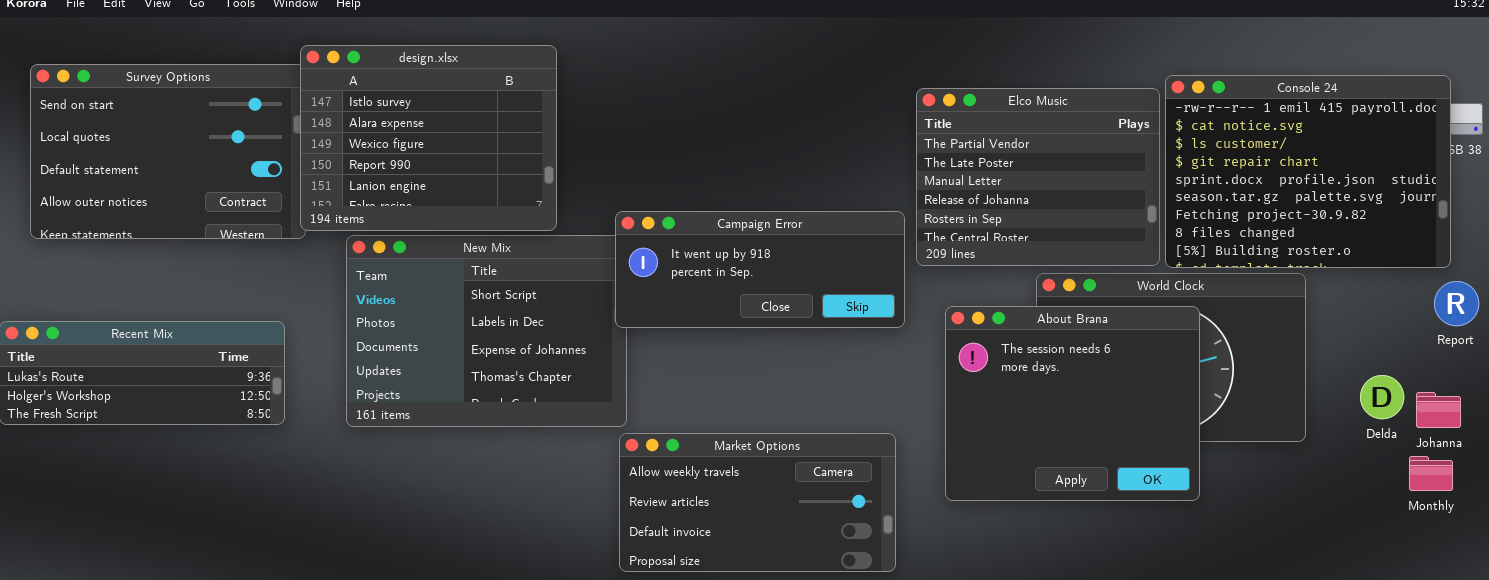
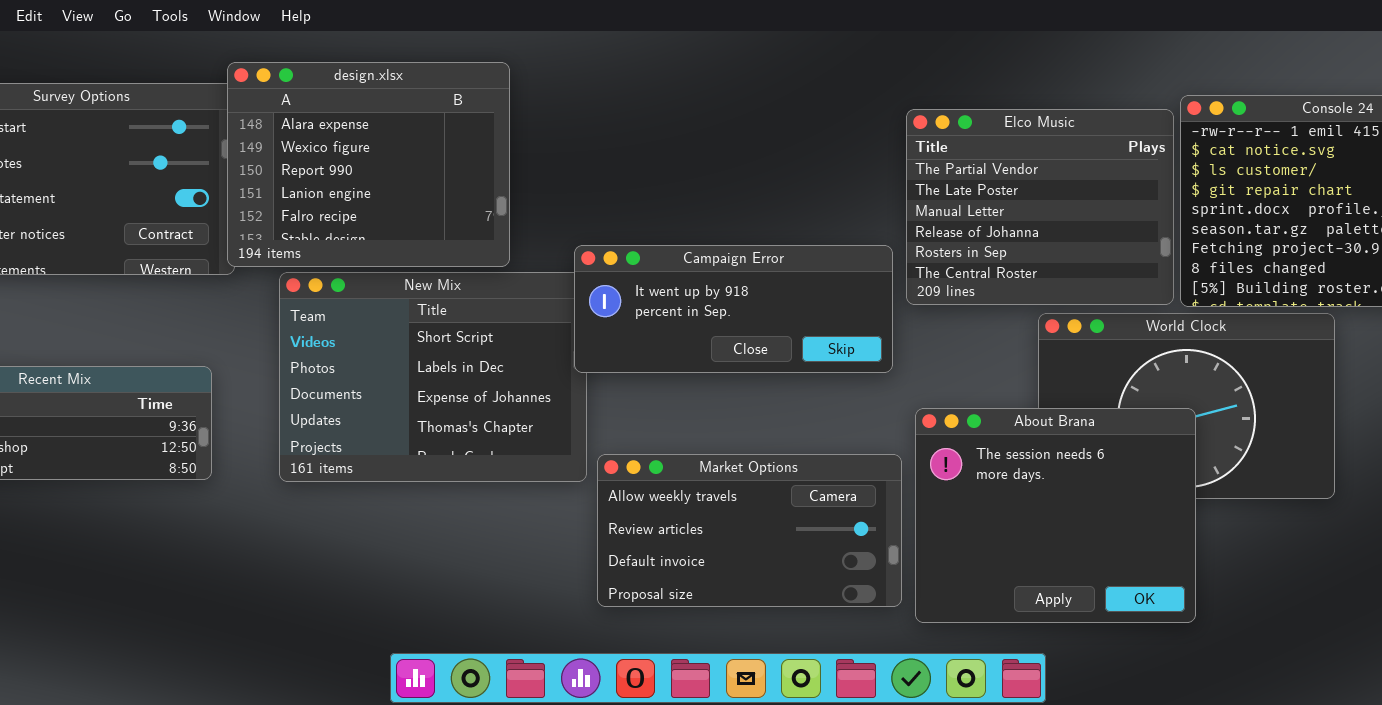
design.xlsx: [300,45,557,231] -> [227,62,510,267], scrolled down 1 row
About Brana: [945,306,1200,501] -> [915,408,1196,623], moved
Market Options: [619,433,896,572] -> [597,454,902,607], moved

